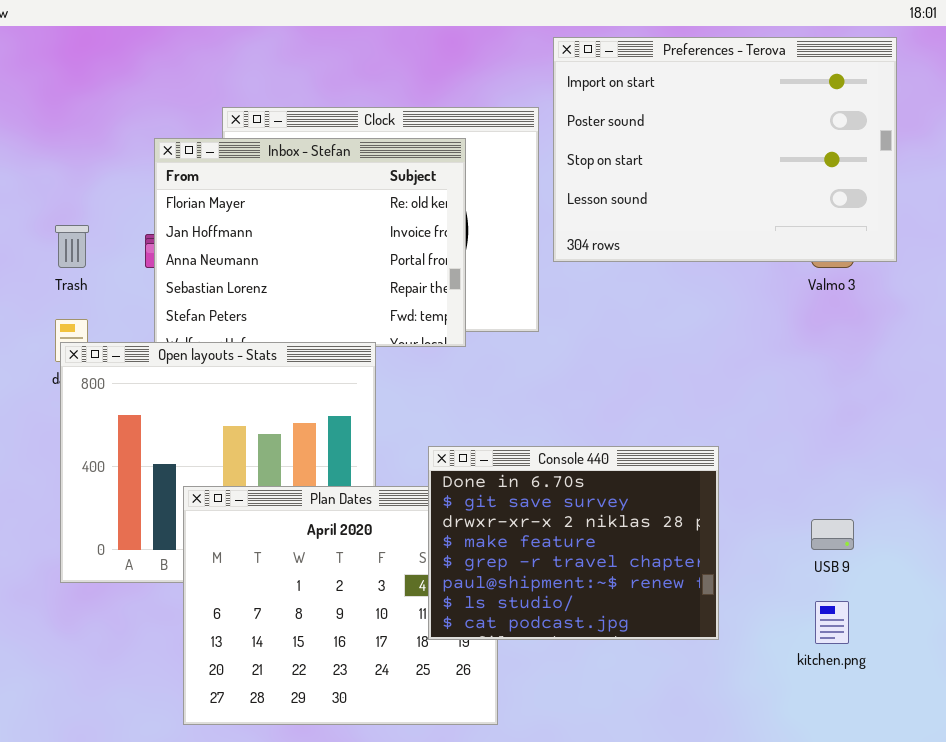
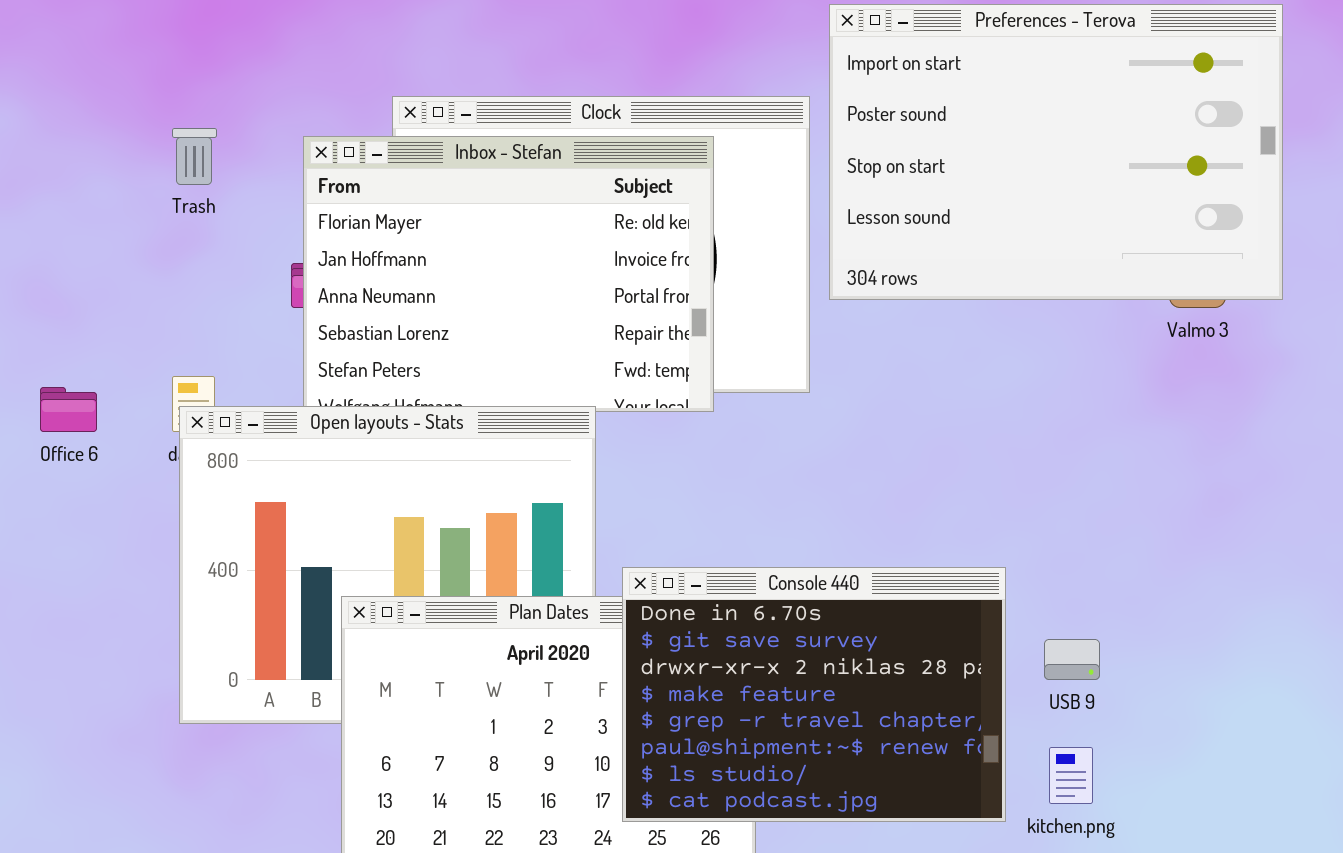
Trash: [55,225,89,268] -> [172,128,217,185], moved
Console 440: [428,446,719,640] -> [622,567,1006,822], moved
USB 9: [811,519,854,550] -> [1044,639,1100,680], moved
kitchen.png: [815,601,849,644] -> [1049,747,1093,804], moved

